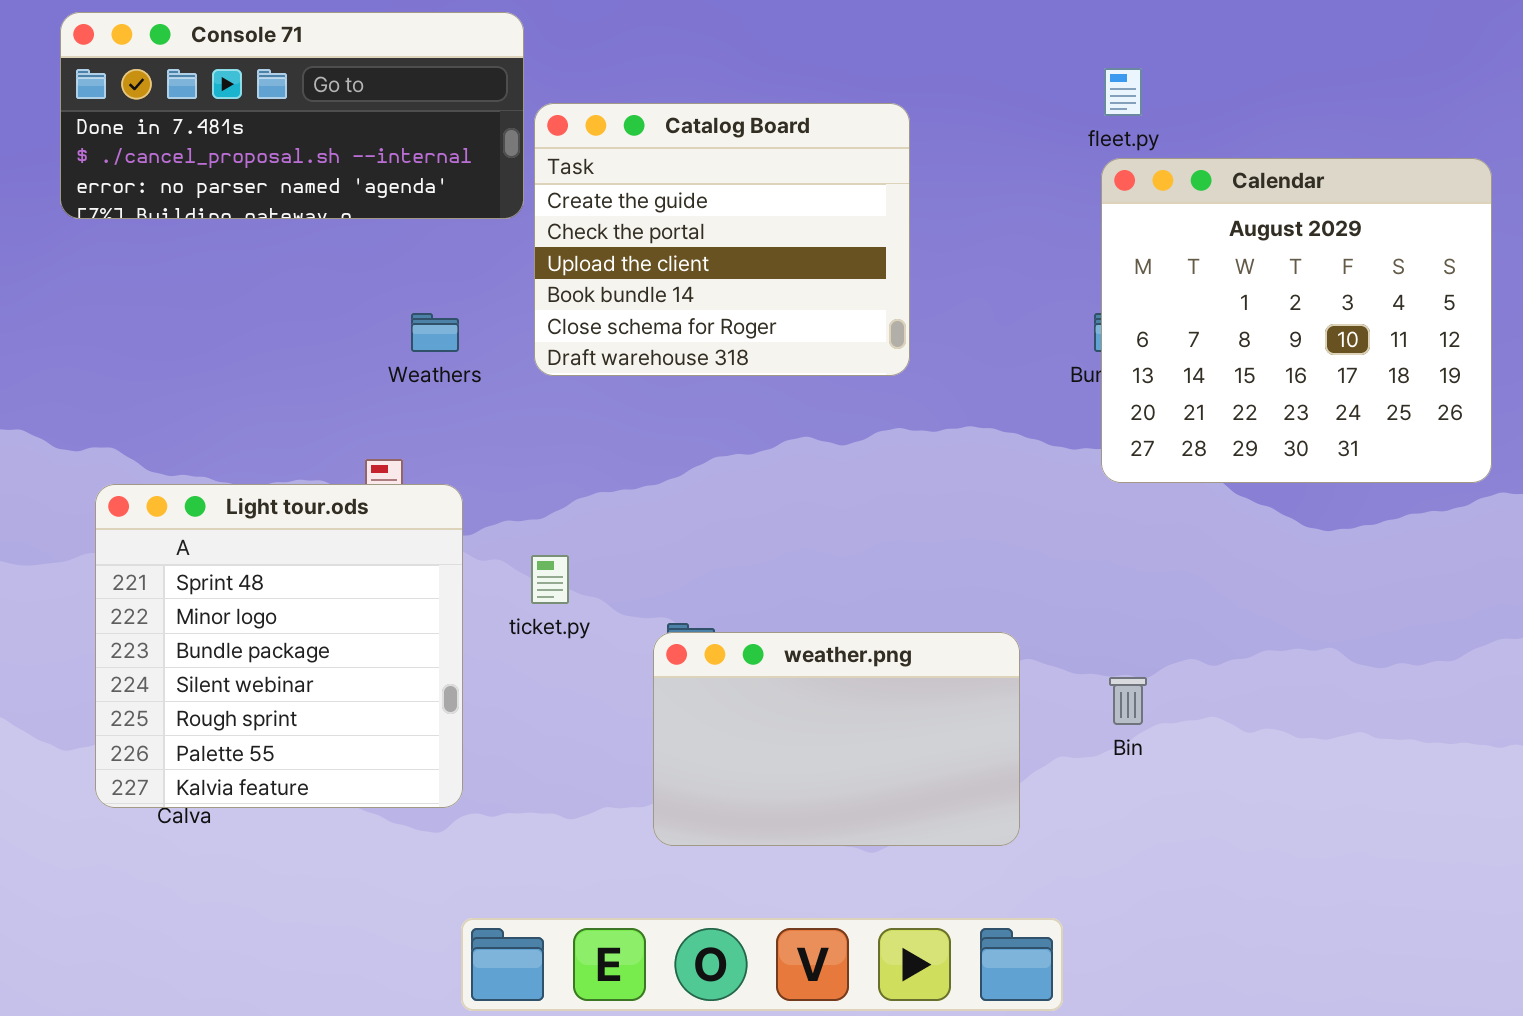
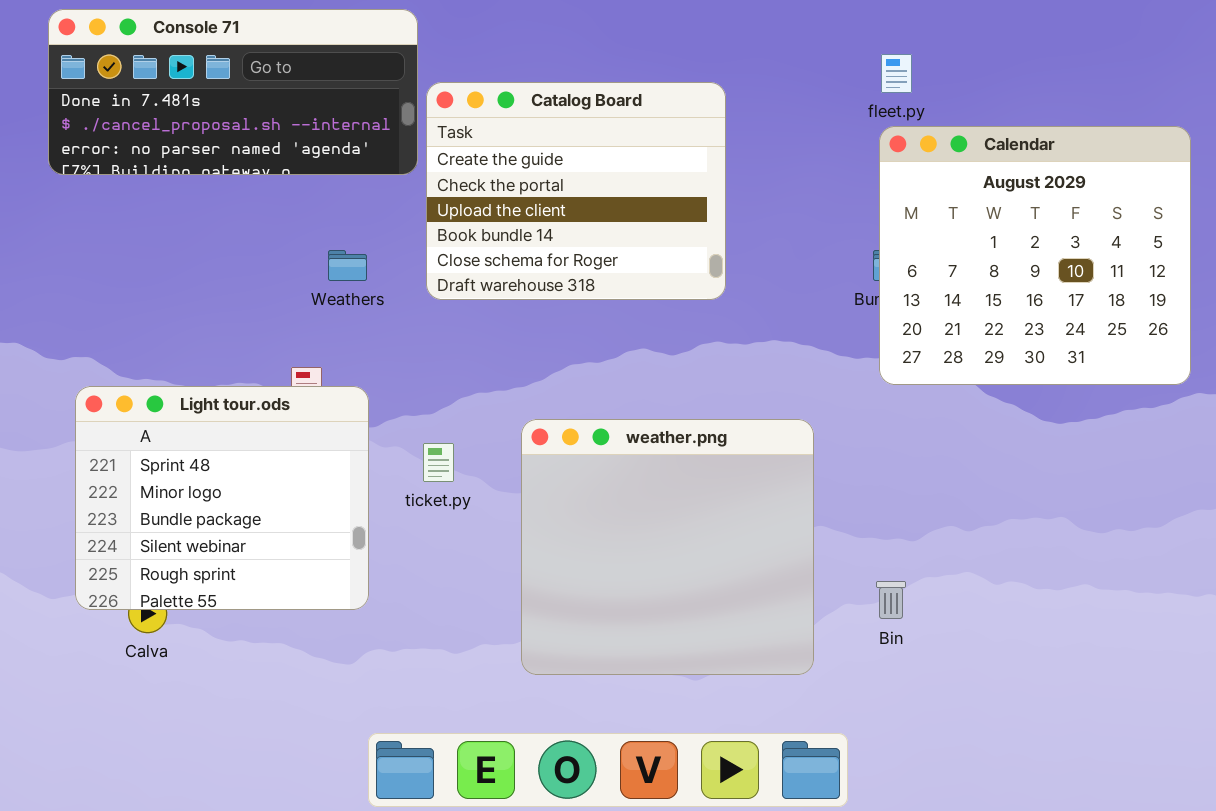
Light tour.ods: [95,484,463,808] -> [75,386,369,610], resized
weather.png: [653,632,1020,846] -> [521,419,814,675], resized
Bin: [1109,677,1147,725] -> [876,581,906,619], moved

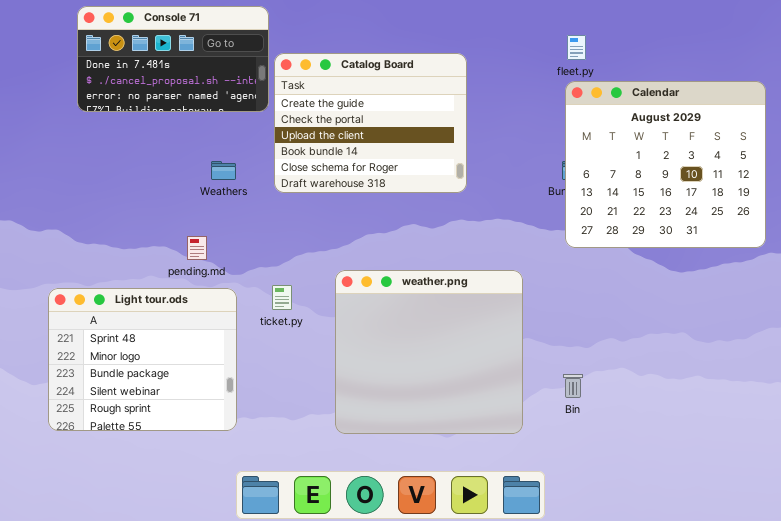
Console 71: [48,9,418,175] -> [77,6,269,112], resized
Light tour.ods: [75,386,369,610] -> [48,288,237,431], moved

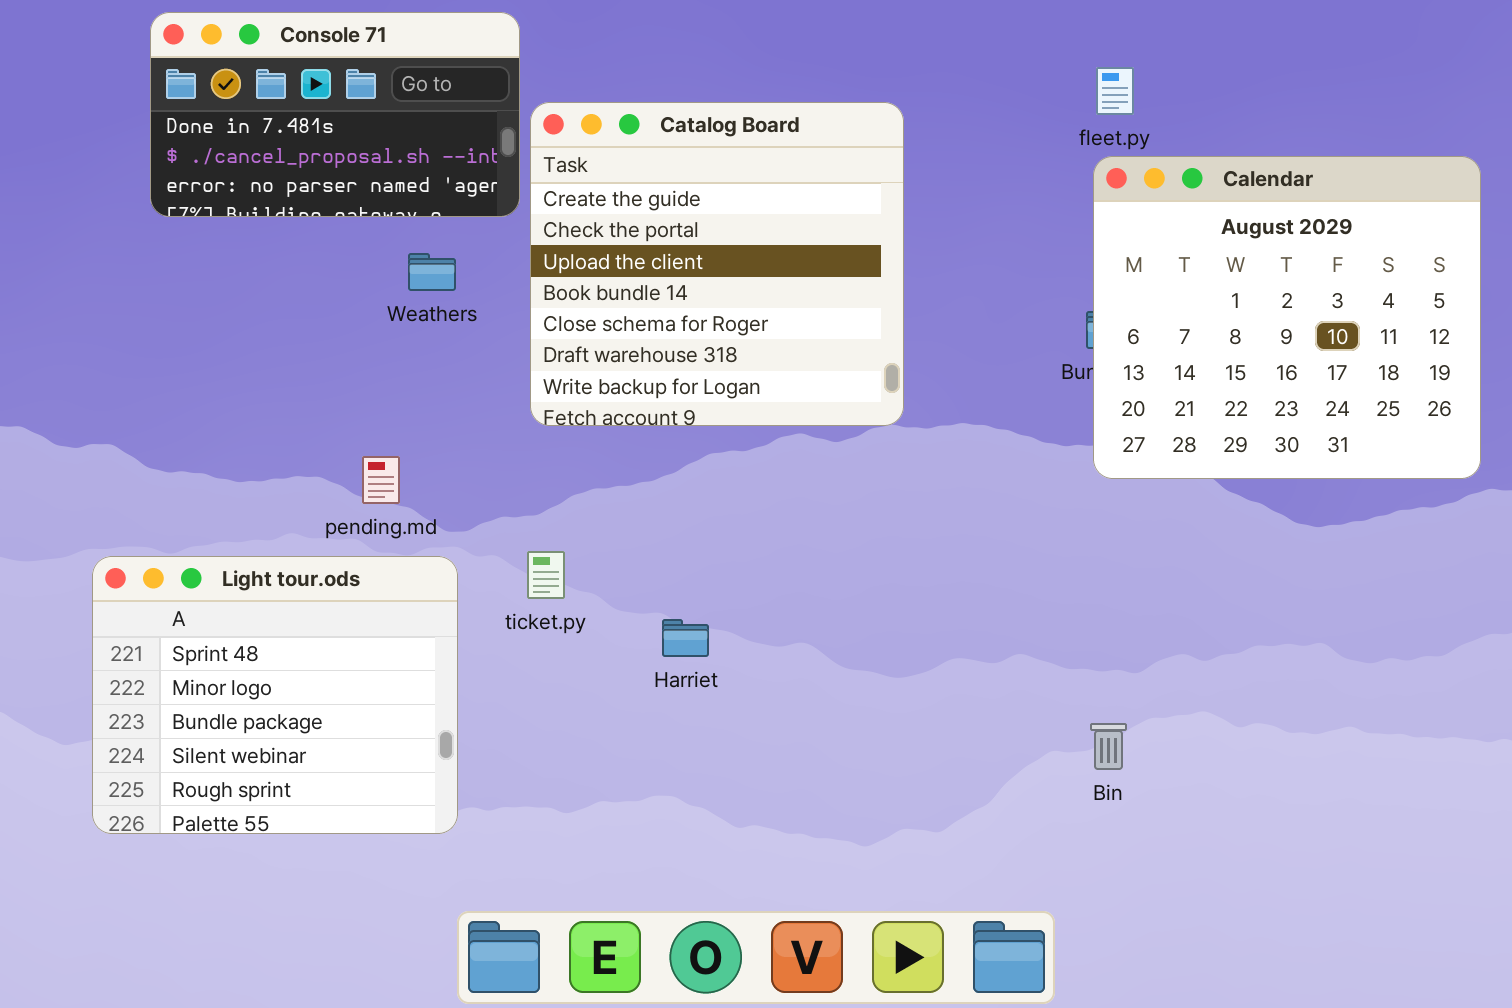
Catalog Board: [274,53,467,193] -> [530,102,904,426], resized
Weathers: [211,161,236,180] -> [408,253,456,291], moved
weather.png: [335,270,523,434] -> none, closed

